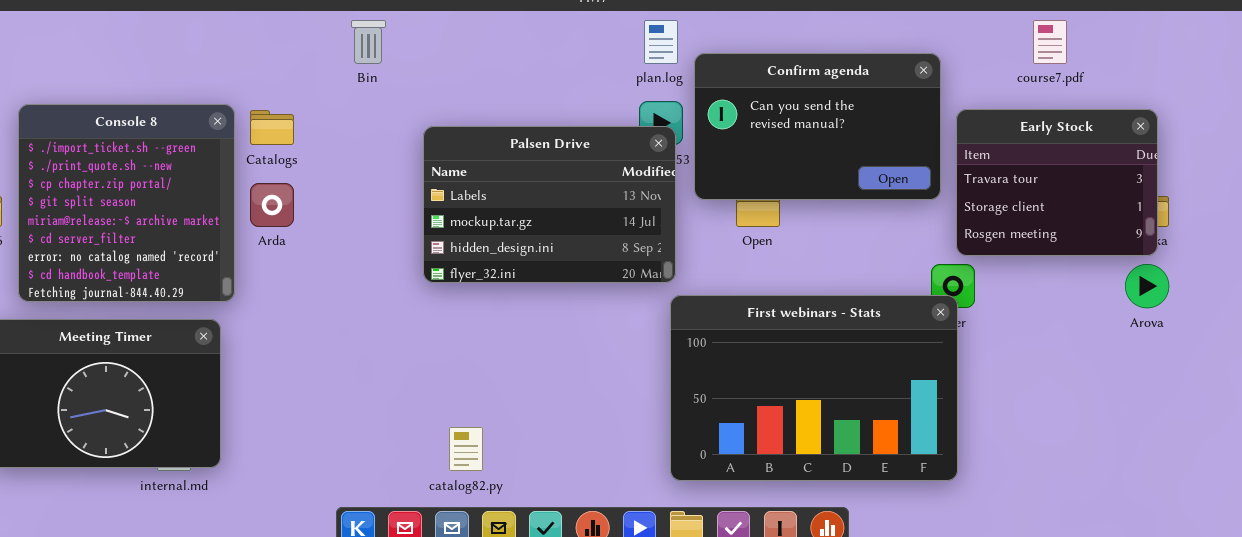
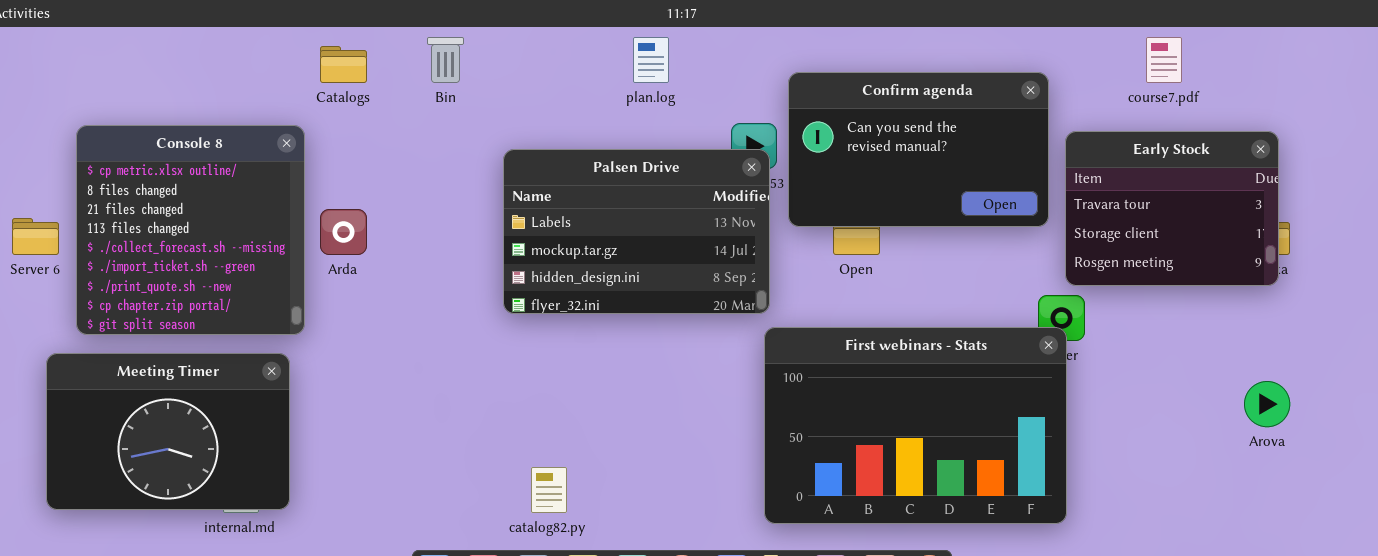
plan.log: [644,20,678,64] -> [633,37,669,83], moved
Console 8: [18,104,235,302] -> [76,125,305,335], scrolled up 5 rows
Catalogs: [250,110,294,145] -> [320,46,367,83], moved
Arova: [1125,264,1169,308] -> [1244,381,1290,427], moved

